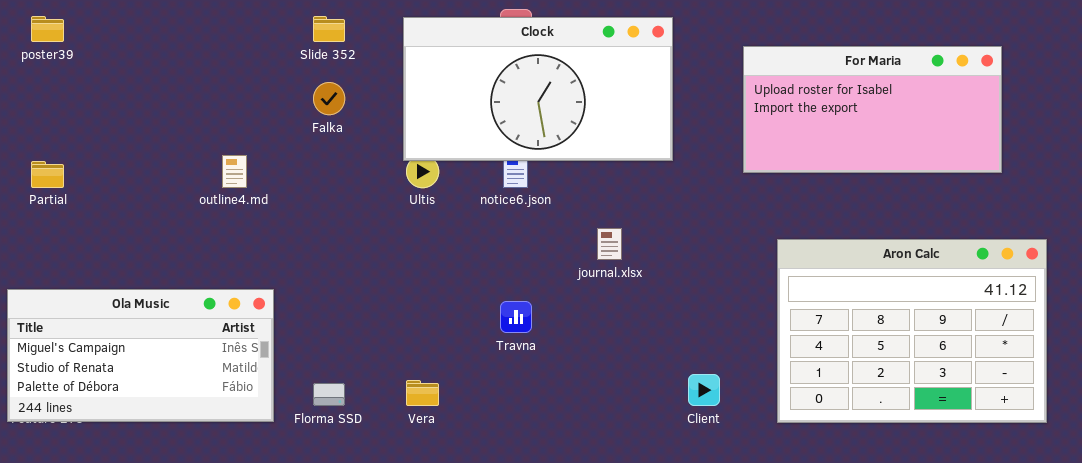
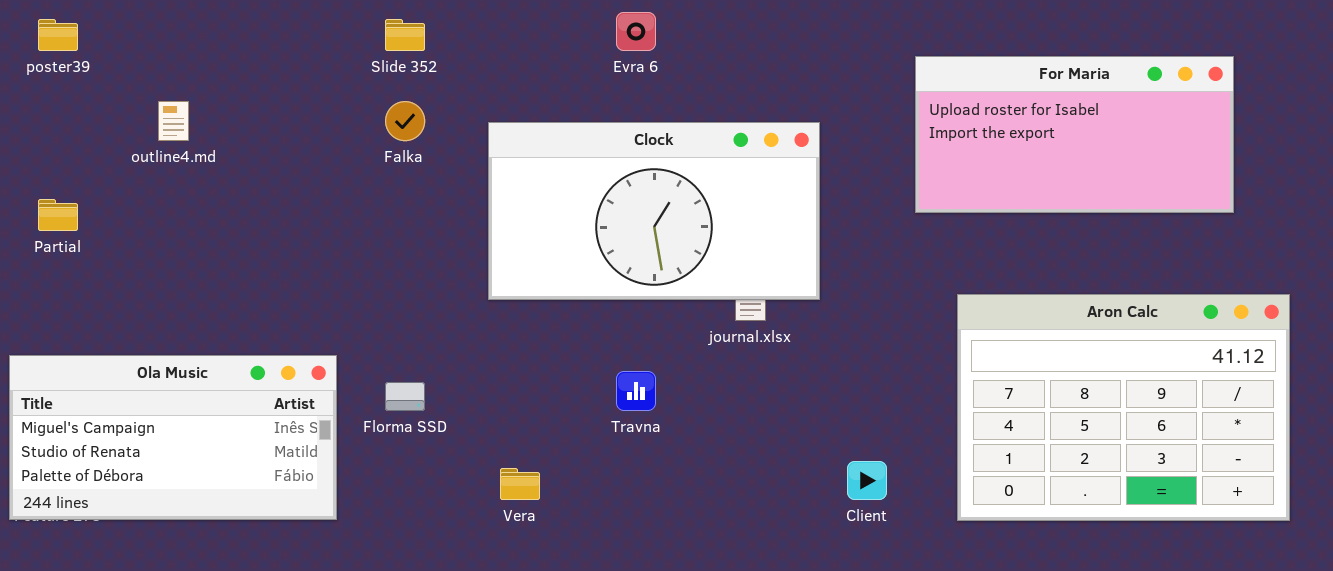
Clock: [403,17,673,161] -> [488,122,820,300], moved
outline4.md: [222,155,247,188] -> [158,101,189,141], moved
Florma SSD: [313,383,345,406] -> [385,382,425,411], moved

